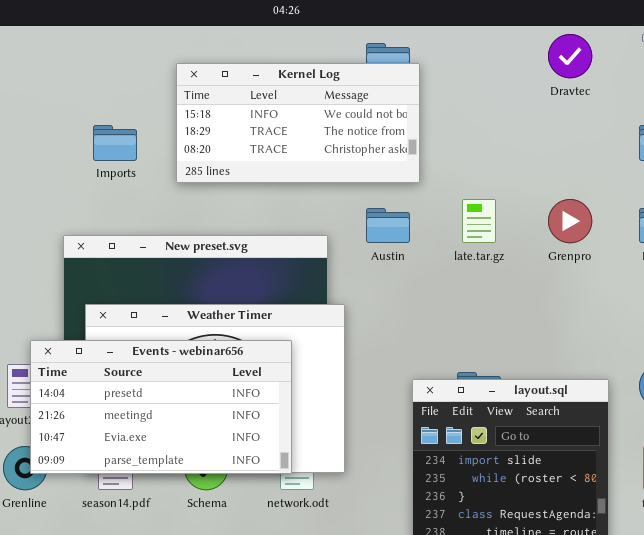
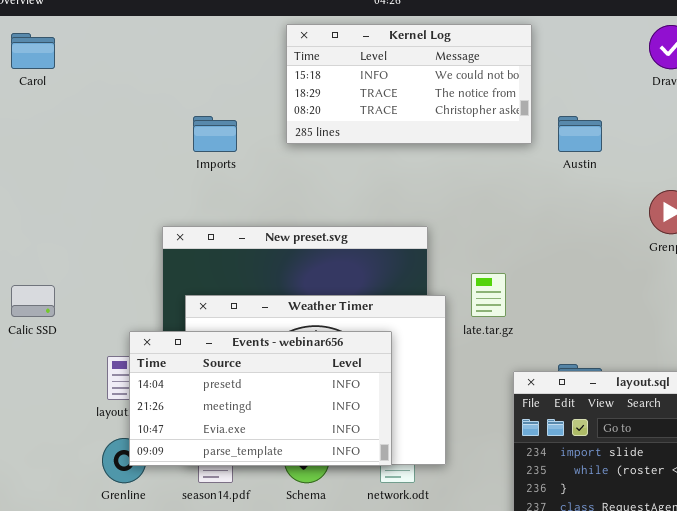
Kernel Log: [176,63,420,183] -> [286,24,532,144], moved
late.tar.gz: [462,199,496,243] -> [471,273,506,317], moved
Austin: [366,208,410,243] -> [558,116,602,152], moved

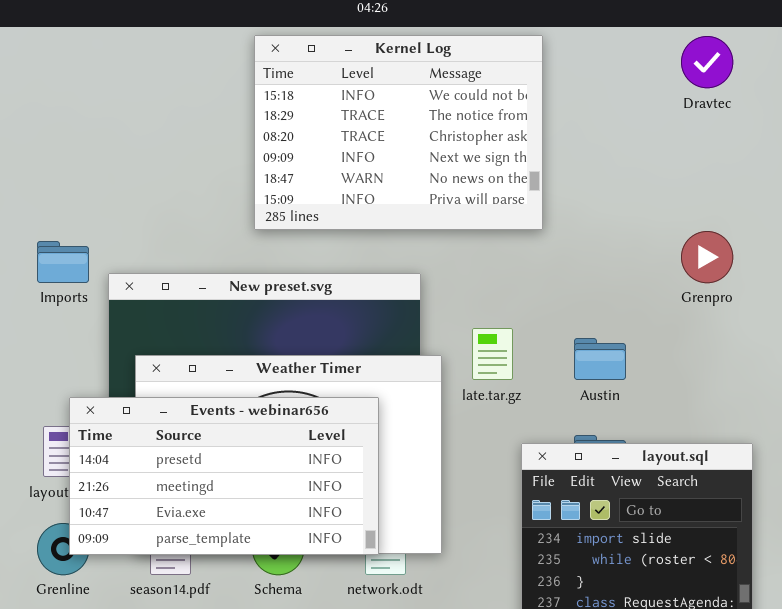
Kernel Log: [286,24,532,144] -> [254,35,543,230], resized
Imports: [193,116,237,152] -> [37,241,89,283], moved
Austin: [558,116,602,152] -> [574,338,626,380], moved

